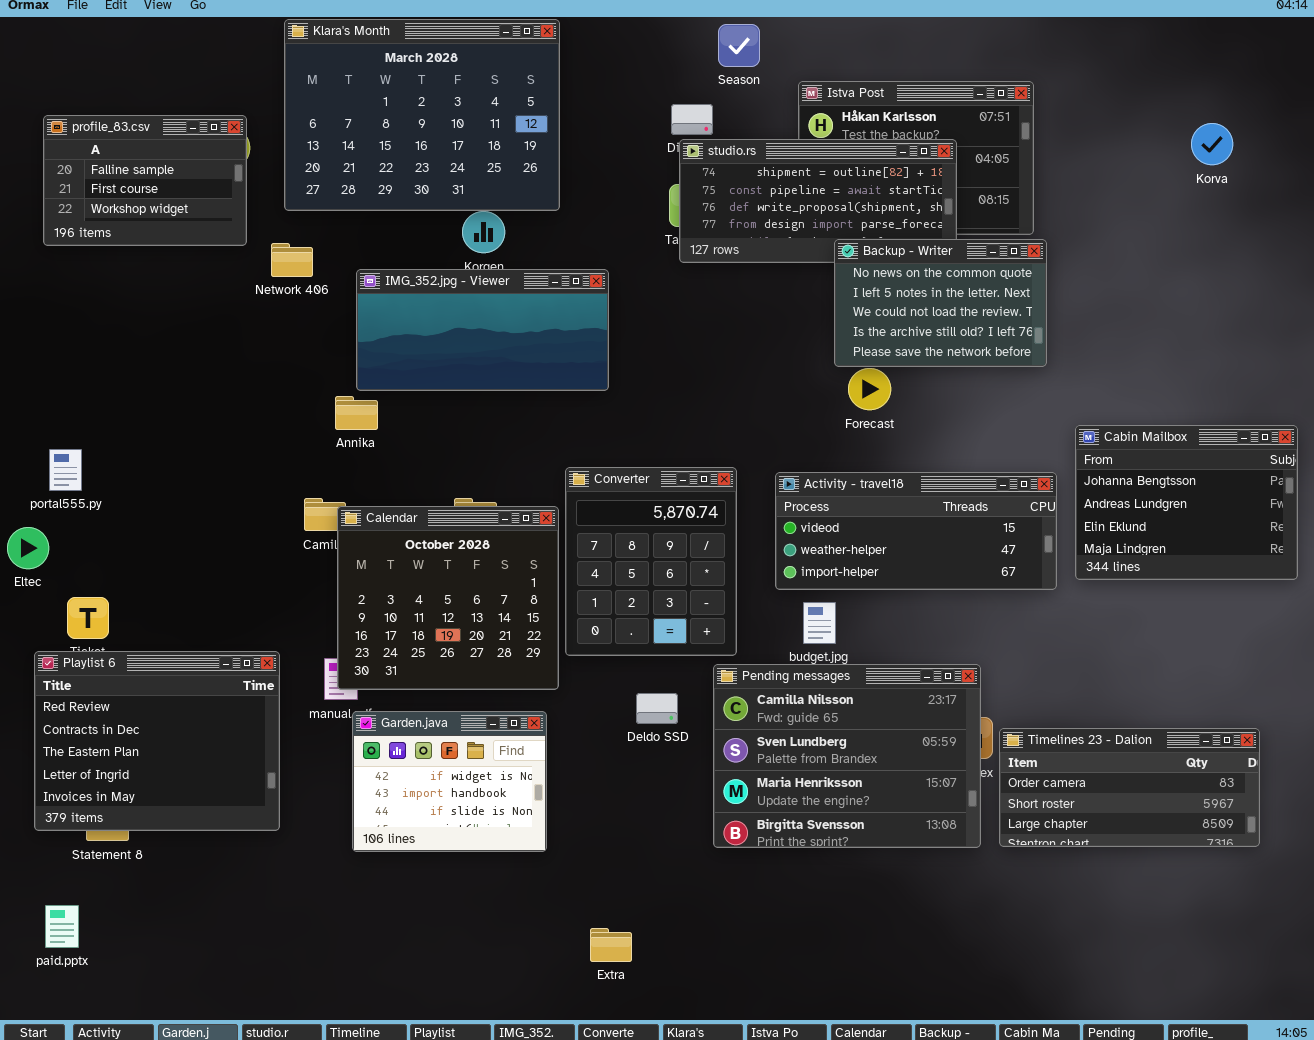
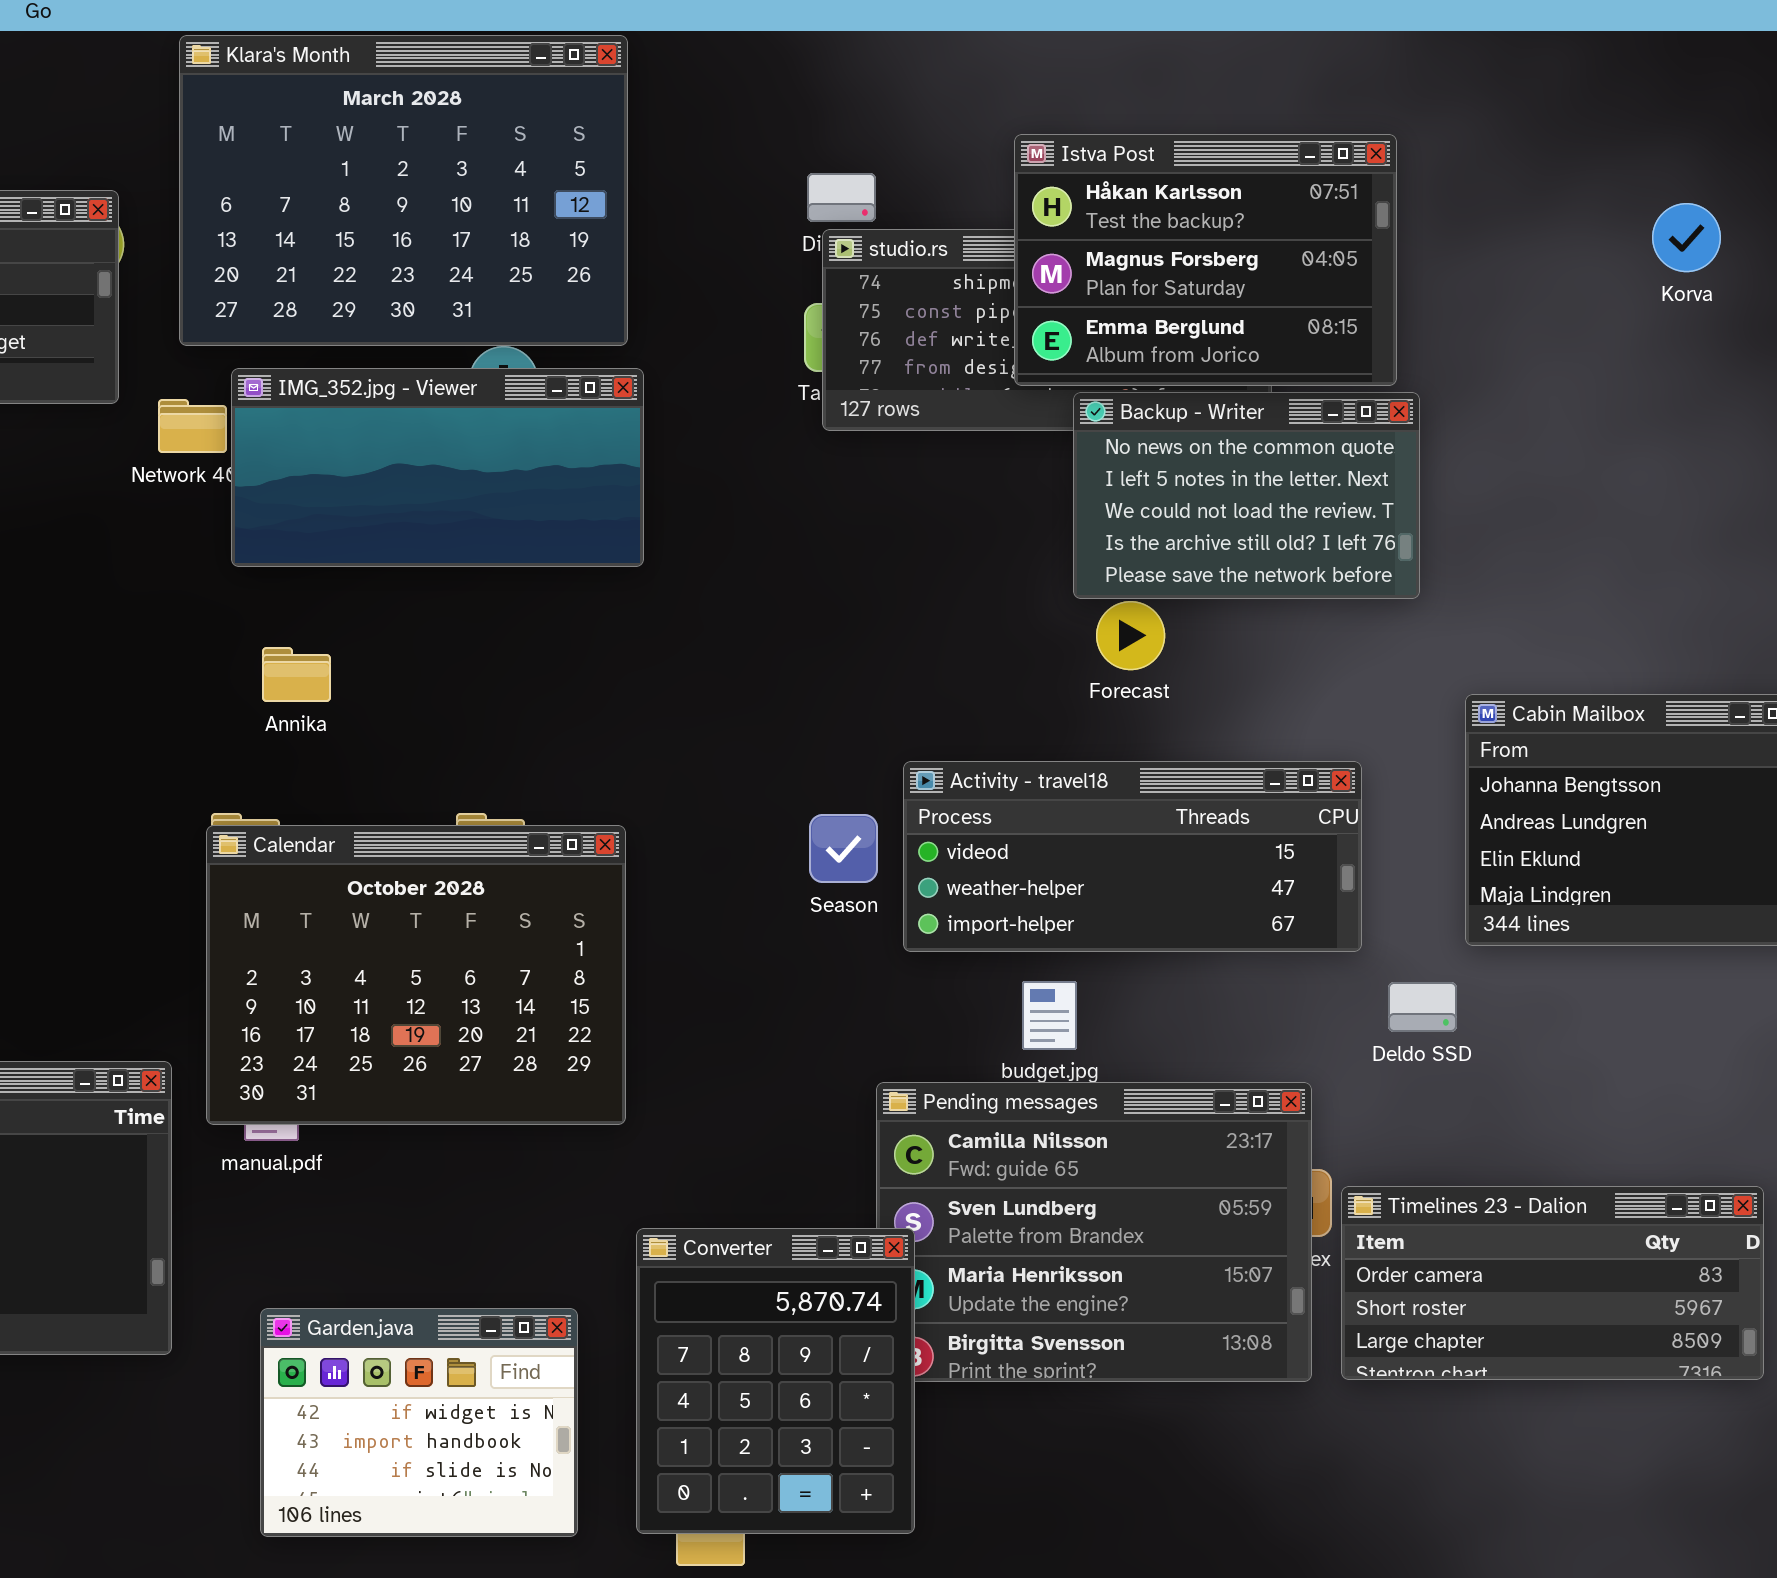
Season: [718,24,760,67] -> [809,814,878,883], moved
Istva Post: [798,81,1034,235] -> [1014,134,1397,386], raised
IMG_352.jpg - Viewer: [356,269,609,391] -> [231,368,644,567], moved
Converter: [565,467,737,656] -> [636,1228,915,1534], moved
Activity - travel18: [775,472,1057,590] -> [903,761,1362,952], moved
Calendar: [337,506,559,690] -> [206,825,626,1125], resized
Deldo SSD: [636,693,678,724] -> [1388,982,1457,1032], moved
Garden.java: [352,711,547,852] -> [260,1308,578,1537], moved

